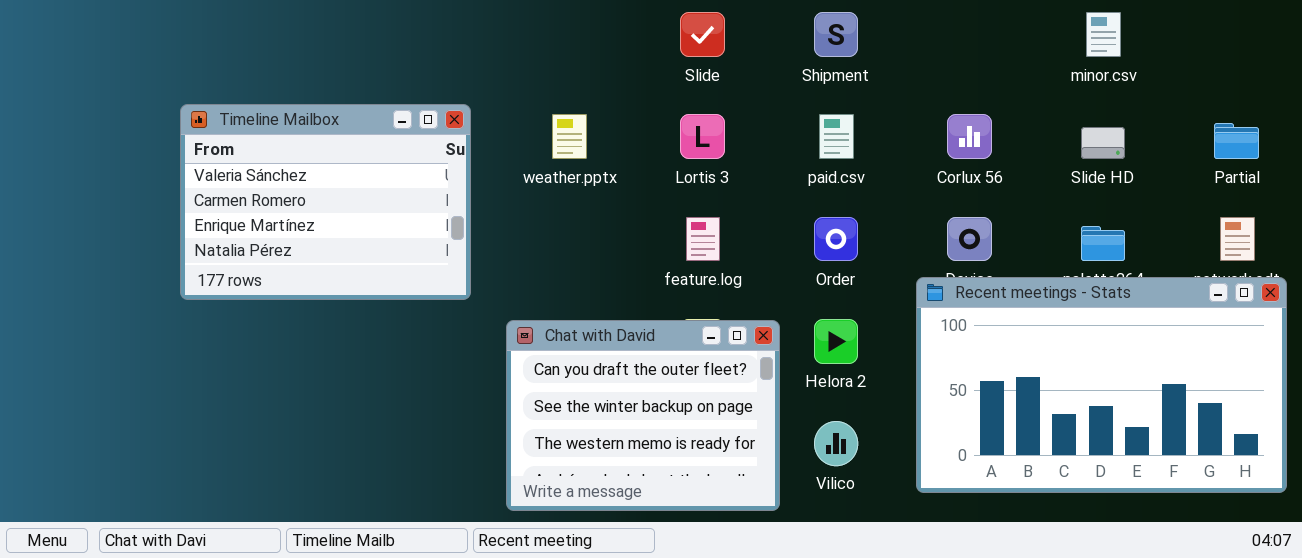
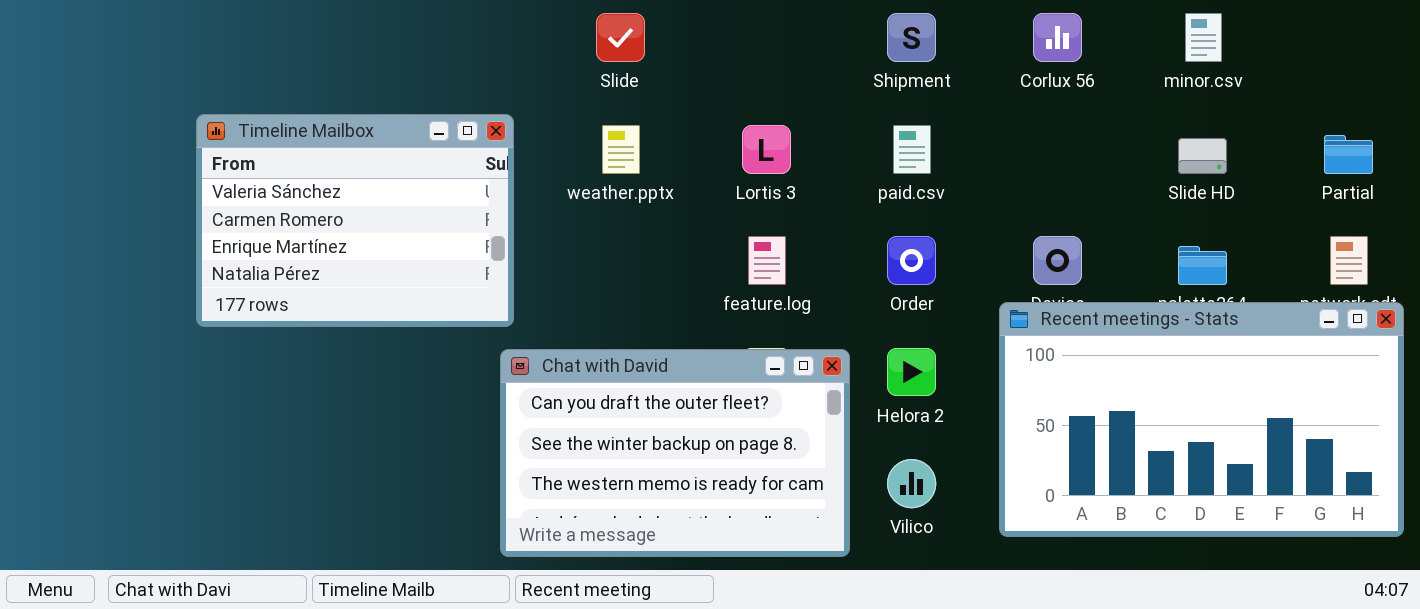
Slide: [680,12,725,57] -> [596,13,645,62], moved
Corlux 56: [947,114,992,159] -> [1033,13,1082,62], moved
Chat with David: [506,320,780,511] -> [500,349,850,557], resized

